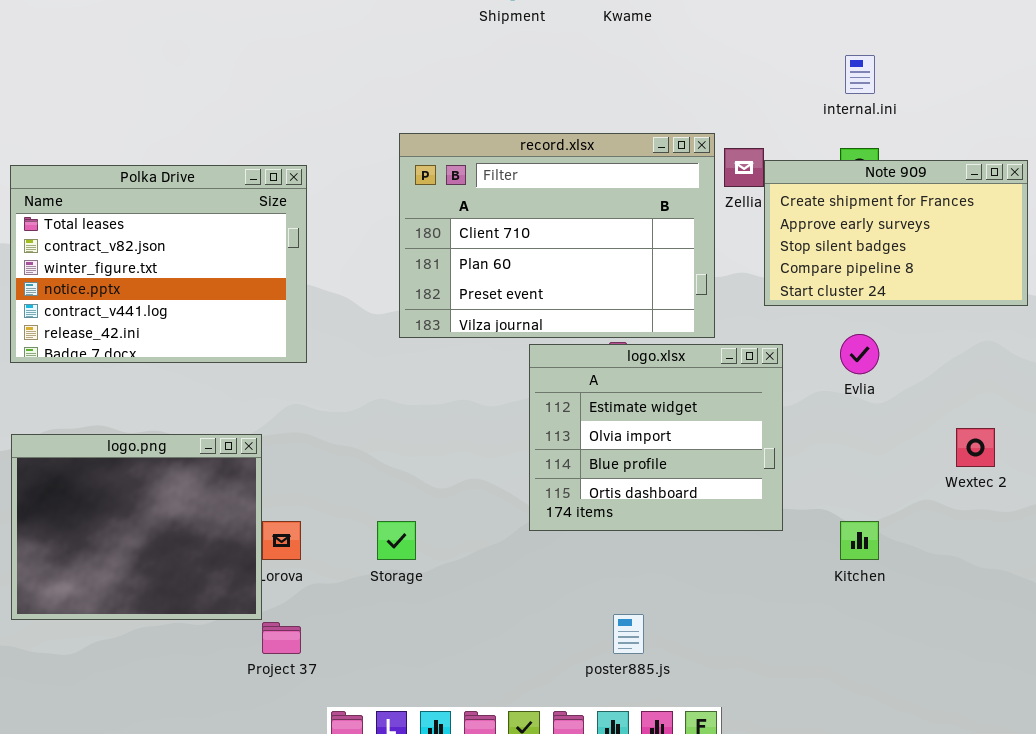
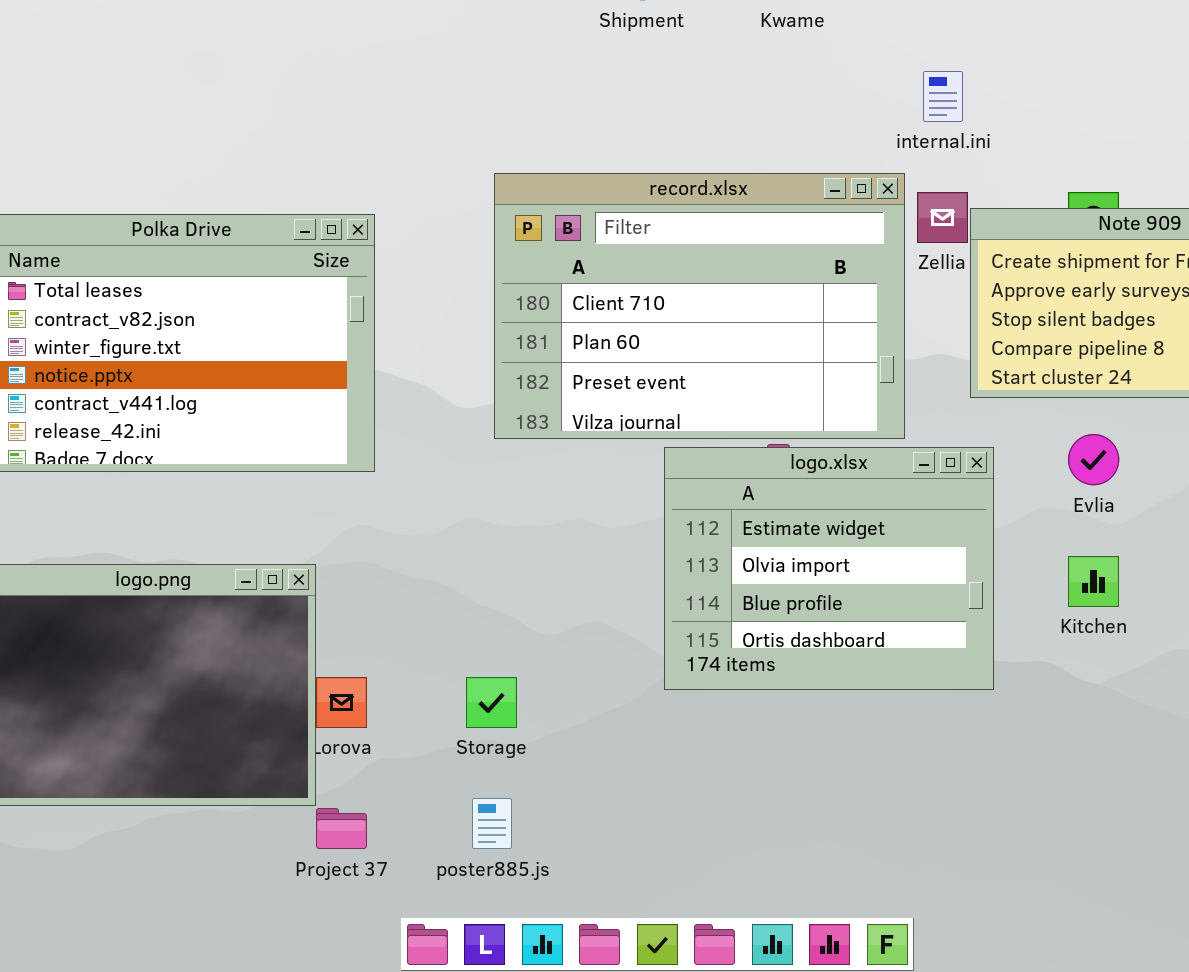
internal.ini: [845,55,875,94] -> [923,71,963,122], moved
Kitchen: [840,521,879,560] -> [1068,556,1119,607], moved
poster885.js: [613,614,644,654] -> [472,798,512,849], moved

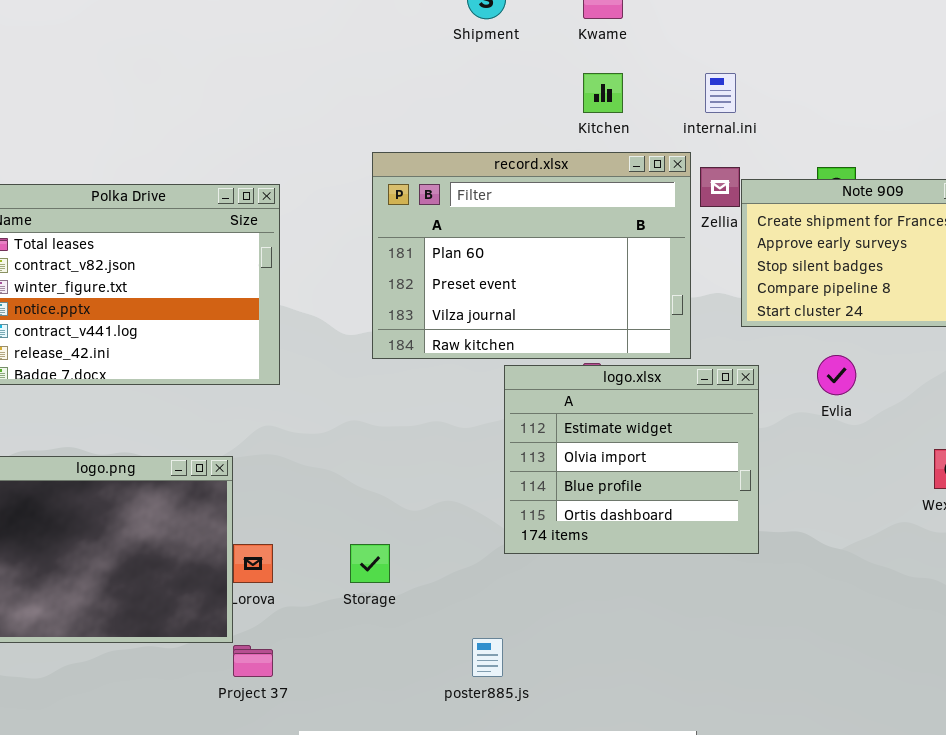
record.xlsx: [494,173,905,439] -> [372,152,691,359], scrolled down 1 row
Kitchen: [1068,556,1119,607] -> [583,73,623,113], moved
poster885.js: [472,798,512,849] -> [472,638,503,677], moved

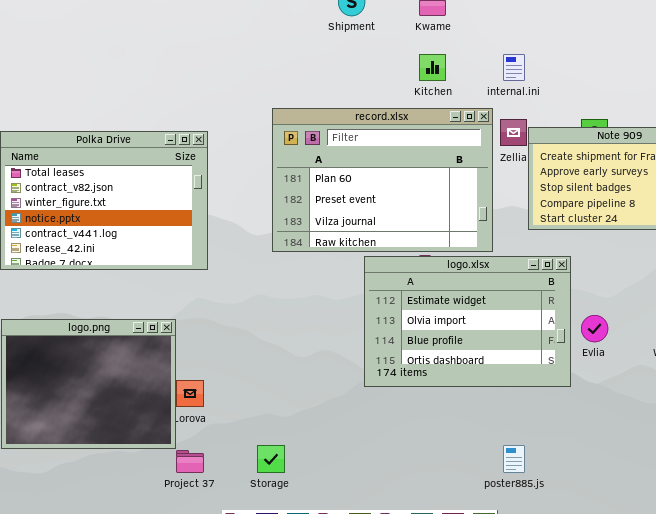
Evlia: [817,355,856,395] -> [581,315,608,342], moved
logo.xlsx: [504,365,759,554] -> [364,256,571,387], resized
Storage: [350,544,390,583] -> [257,445,285,473], moved
poster885.js: [472,638,503,677] -> [503,445,525,473], moved

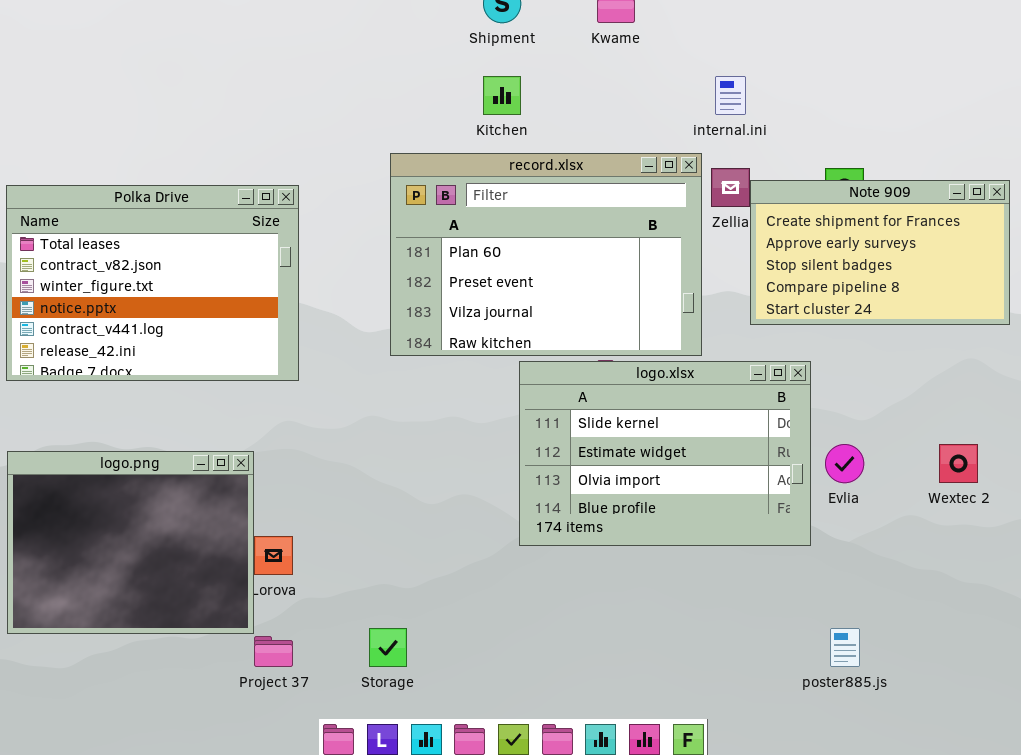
Kitchen: [419,54,446,81] -> [483,76,521,115], moved
logo.xlsx: [364,256,571,387] -> [519,361,811,546], scrolled up 1 row
poster885.js: [503,445,525,473] -> [830,628,860,667], moved

